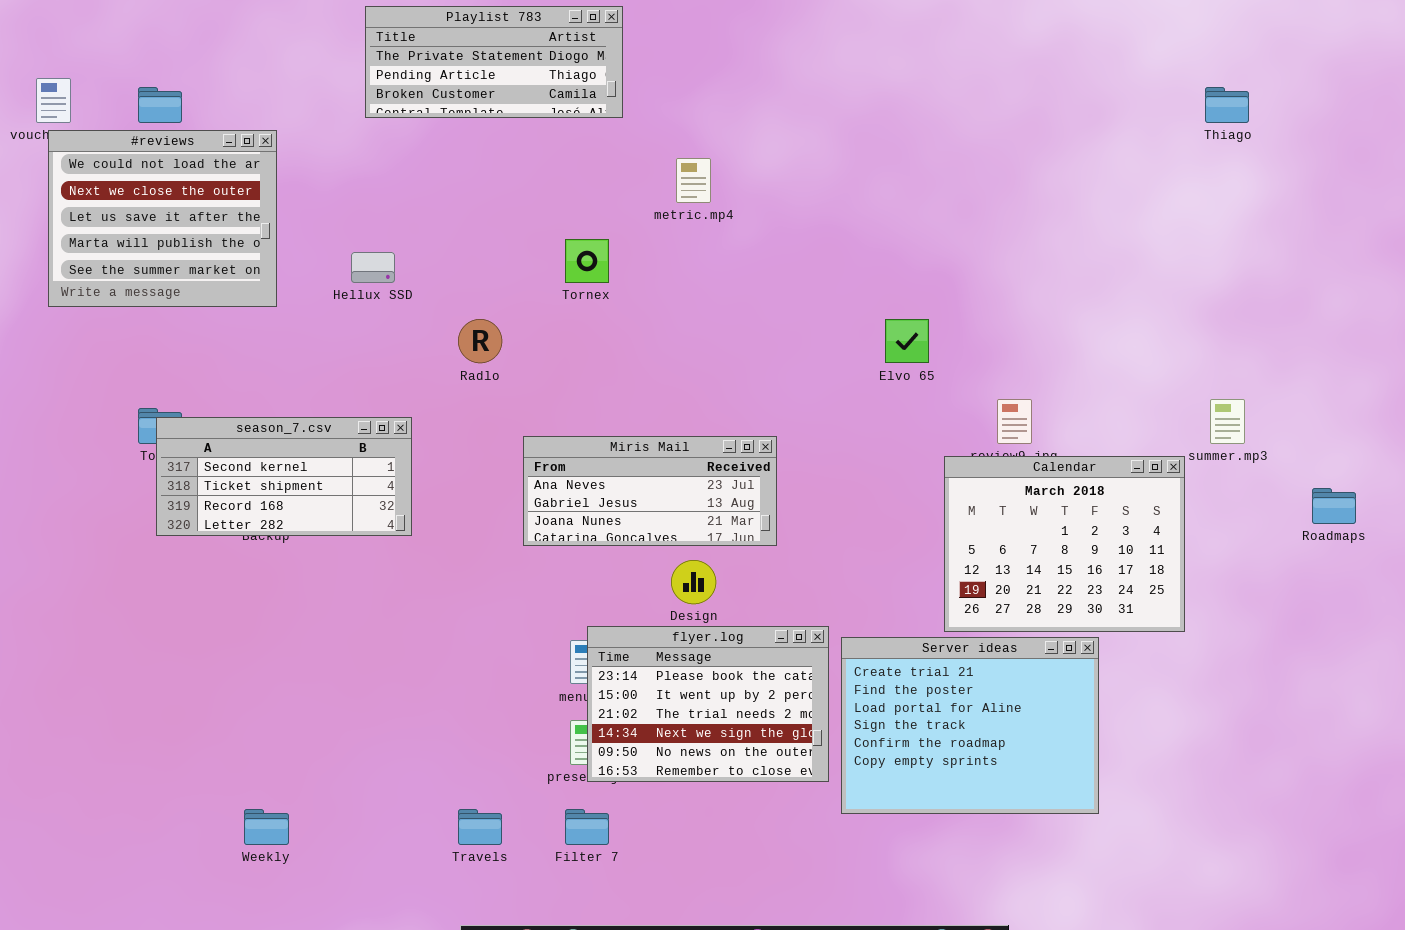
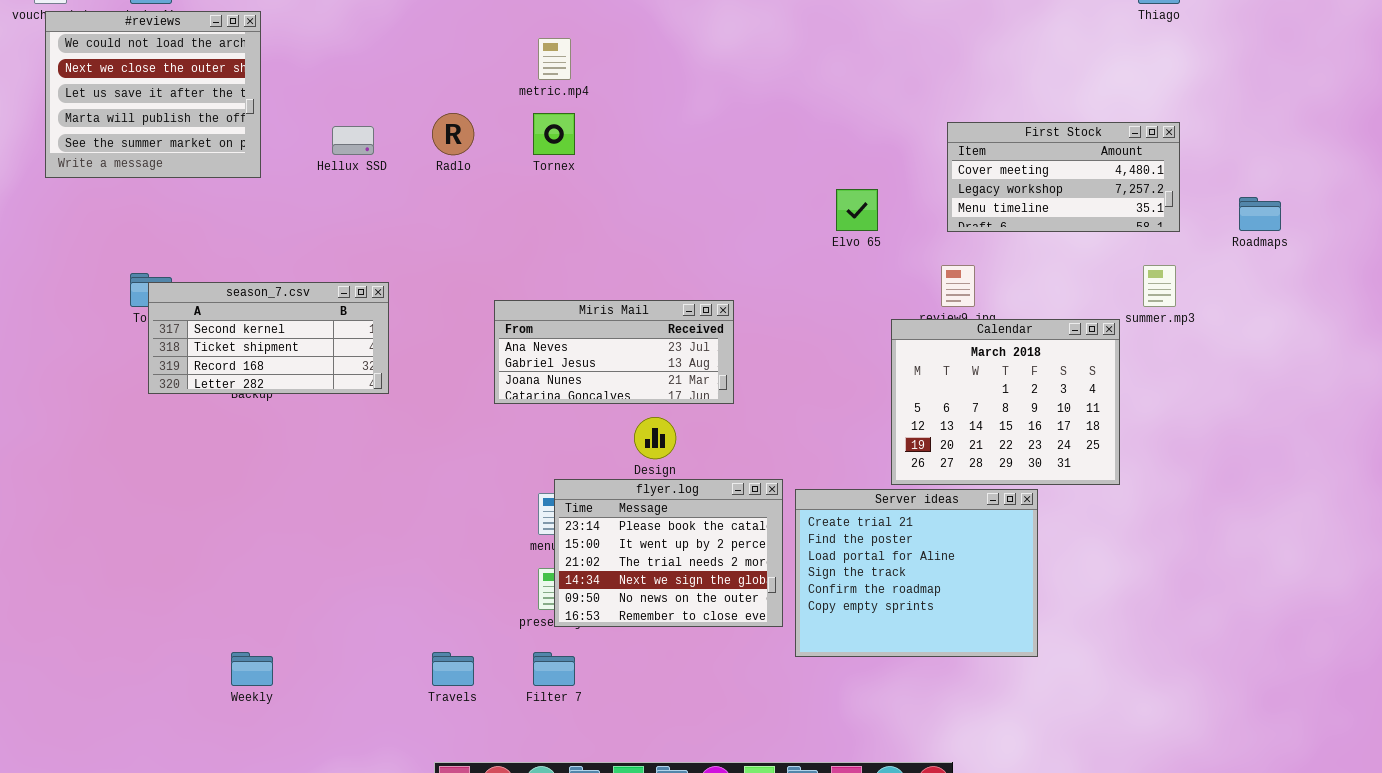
metric.mp4: [676,158,711,203] -> [538,38,571,80], moved
First Stock: none -> [947,122,1180,232], opened
Radlo: [458,319,502,363] -> [432,113,474,155], moved
Roadmaps: [1312,488,1356,524] -> [1239,197,1281,231], moved

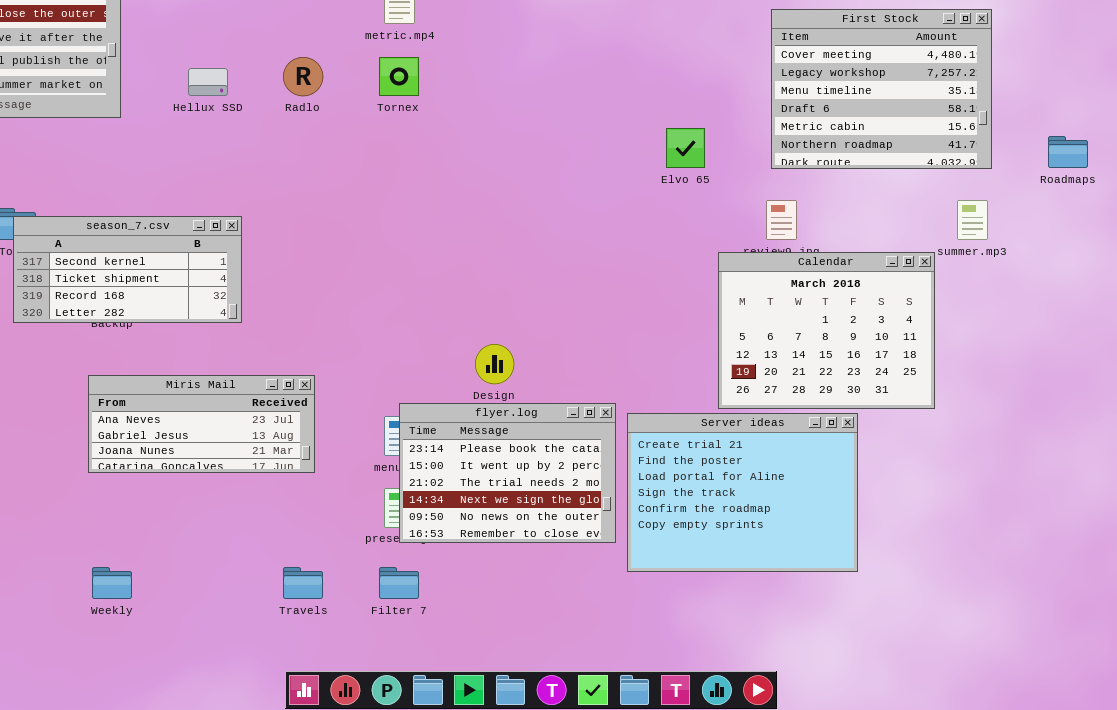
First Stock: [947,122,1180,232] -> [771,9,992,169], resized
Miris Mail: [494,300,734,404] -> [88,375,315,473], moved

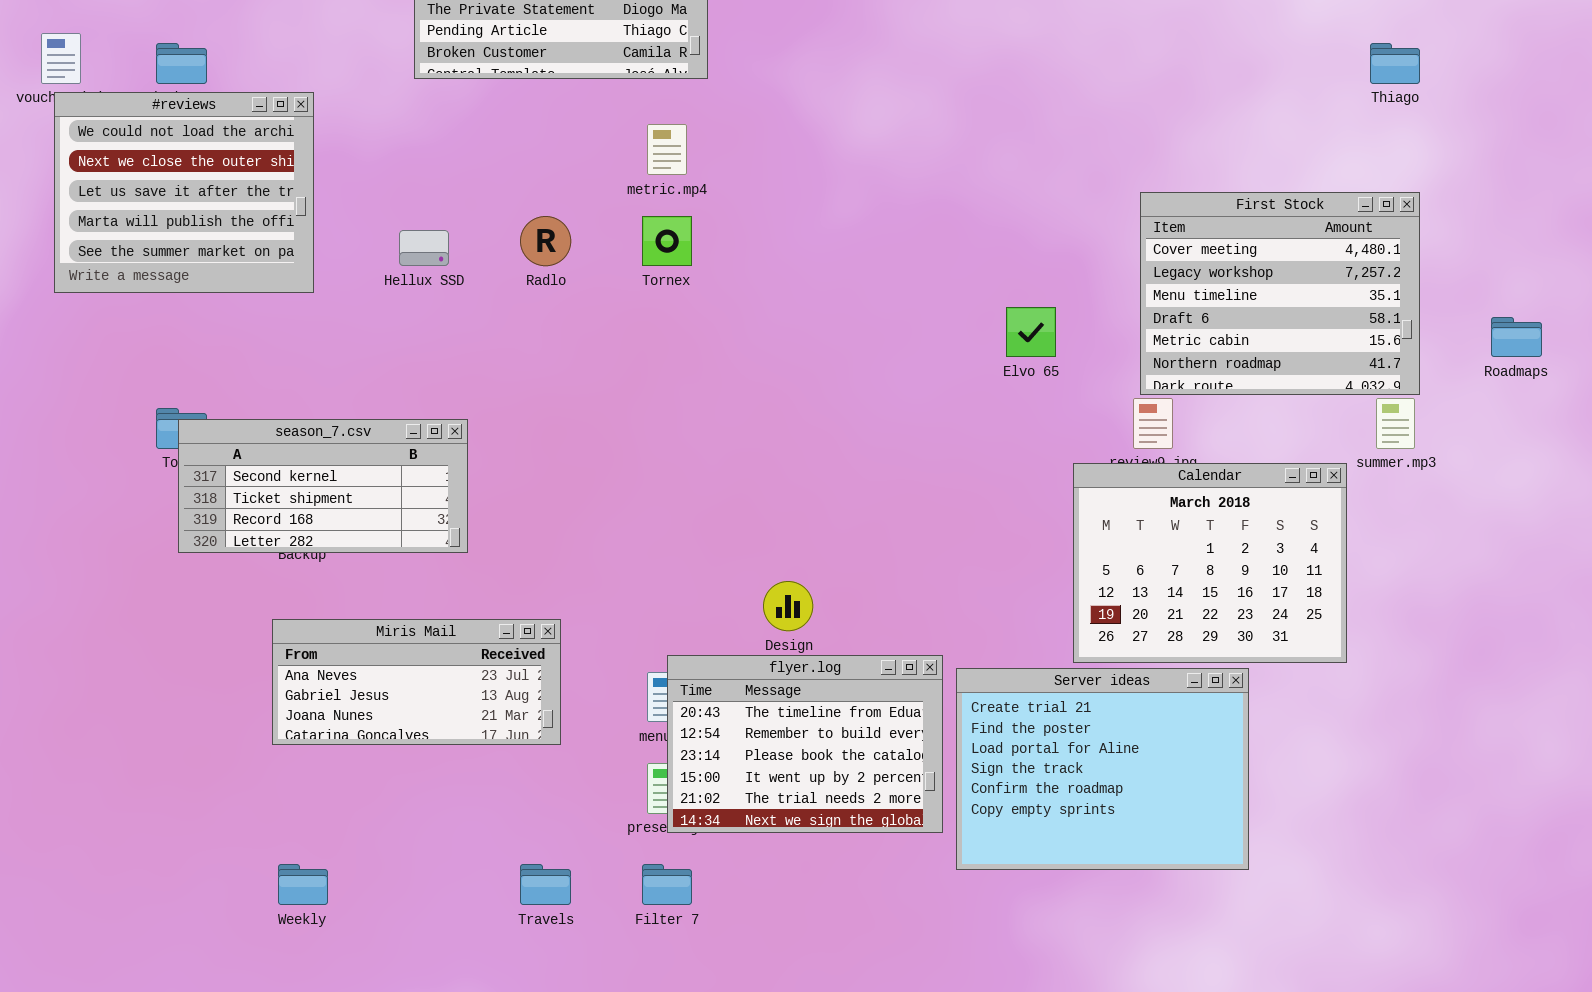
First Stock: [771,9,992,169] -> [1140,192,1420,395], moved
flyer.log: [399,403,616,543] -> [667,655,943,833], scrolled up 2 rows

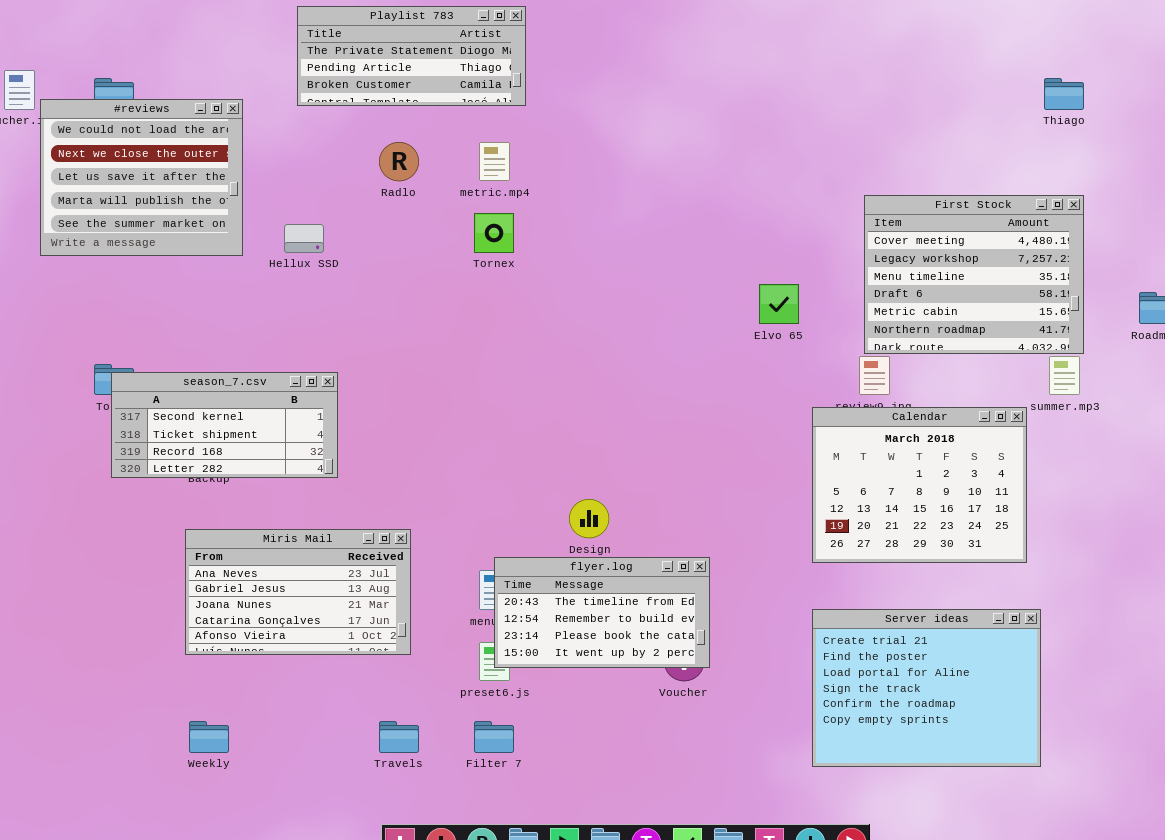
#reviews: [54,92,314,293] -> [40,99,243,256], moved
Radlo: [520,216,571,266] -> [379,142,419,181], moved
Miris Mail: [272,619,561,745] -> [185,529,411,655], resized
flyer.log: [667,655,943,833] -> [494,557,710,668], resized
Server ideas: [956,668,1249,870] -> [812,609,1041,767], moved

